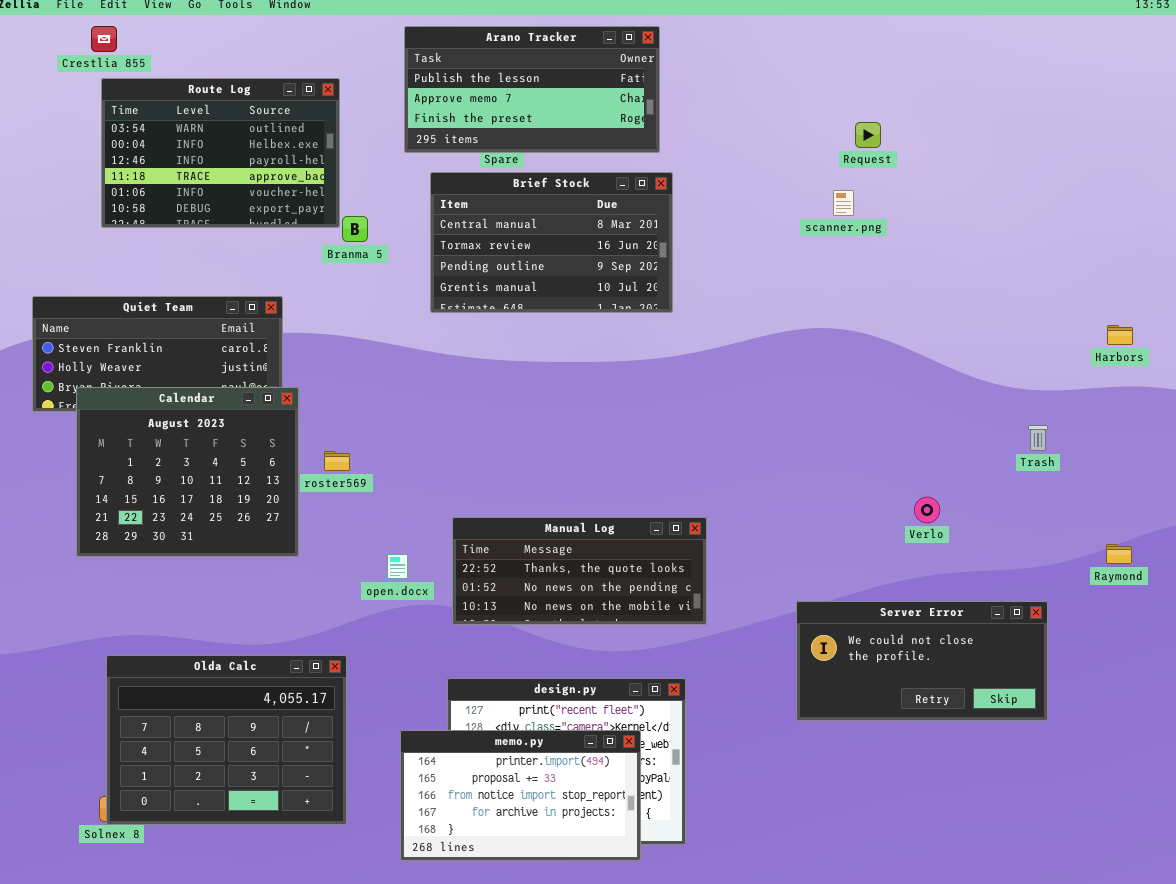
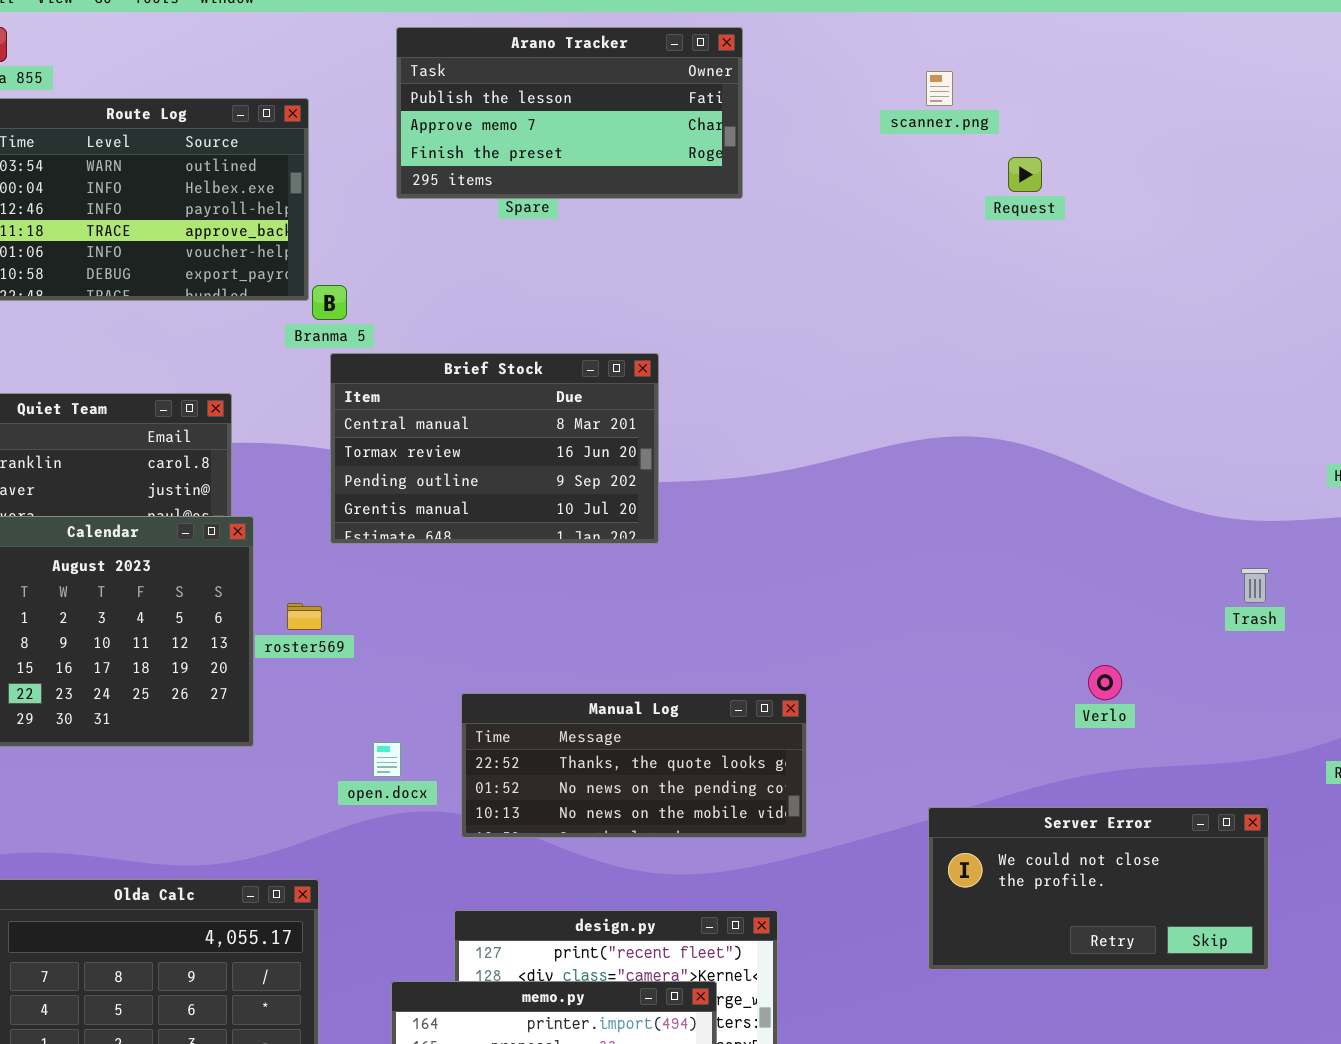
Brief Stock: [430,172,673,313] -> [330,353,659,544], moved
scanner.png: [833,190,854,216] -> [926,71,953,106], moved

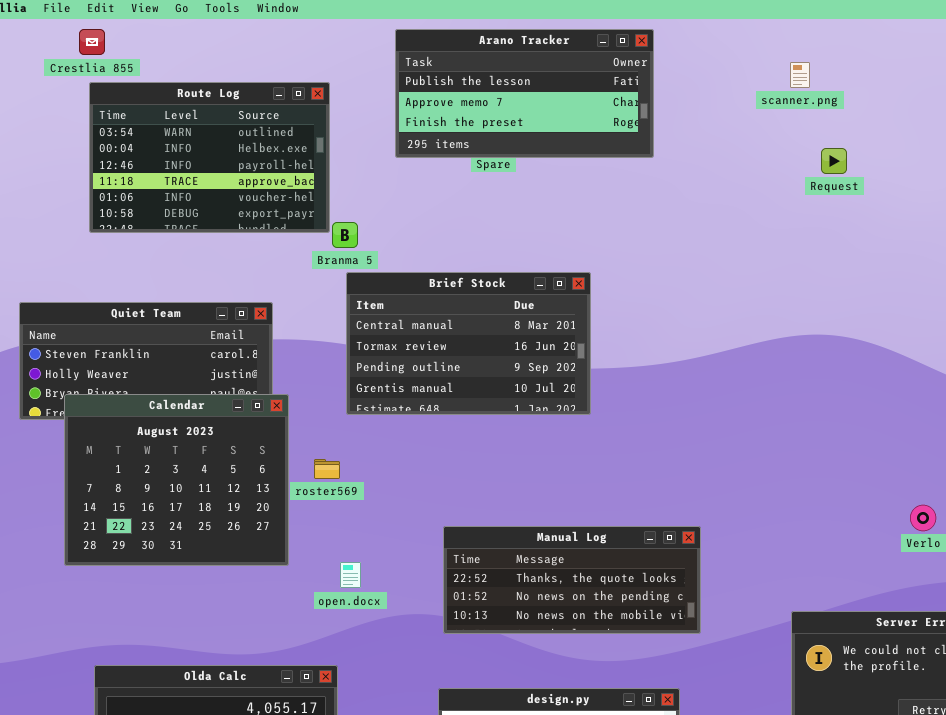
Request: [1008,157,1042,192] -> [821,148,847,174], moved
open.docx: [373,742,401,777] -> [340,562,361,588], moved

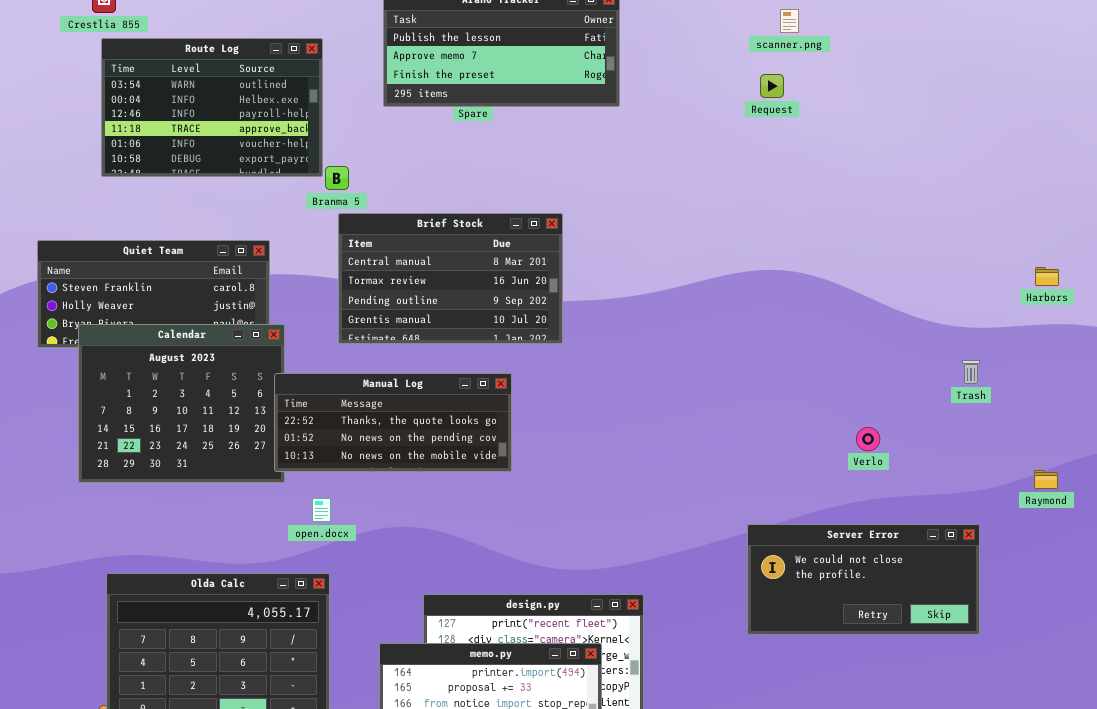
scanner.png: [790,62,810,88] -> [780,9,799,33], moved
Request: [821,148,847,174] -> [760,74,784,98], moved
Manual Log: [443,526,701,634] -> [274,373,512,472], moved
open.docx: [340,562,361,588] -> [312,498,331,522], moved

